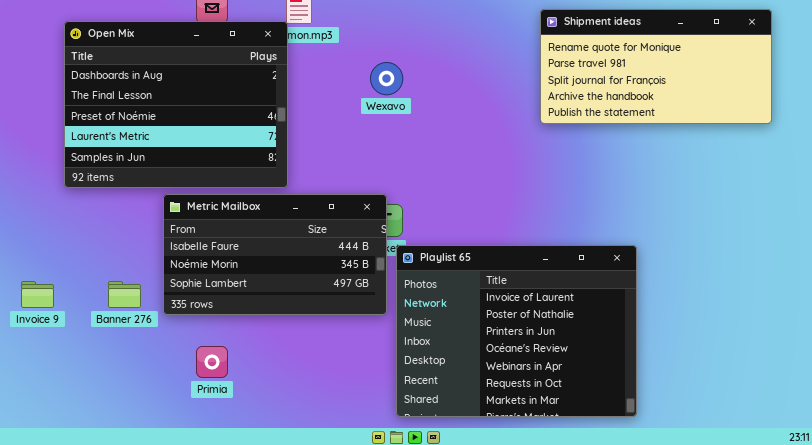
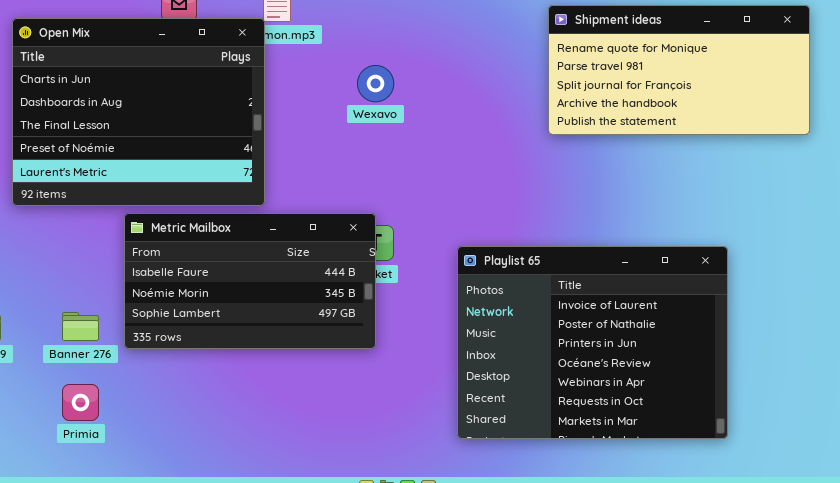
Open Mix: [64,21,288,188] -> [12,18,265,206], scrolled up 1 row
Playlist 65: [396,245,637,417] -> [457,246,728,439], moved
Primia: [196,346,228,378] -> [62,384,99,421], moved

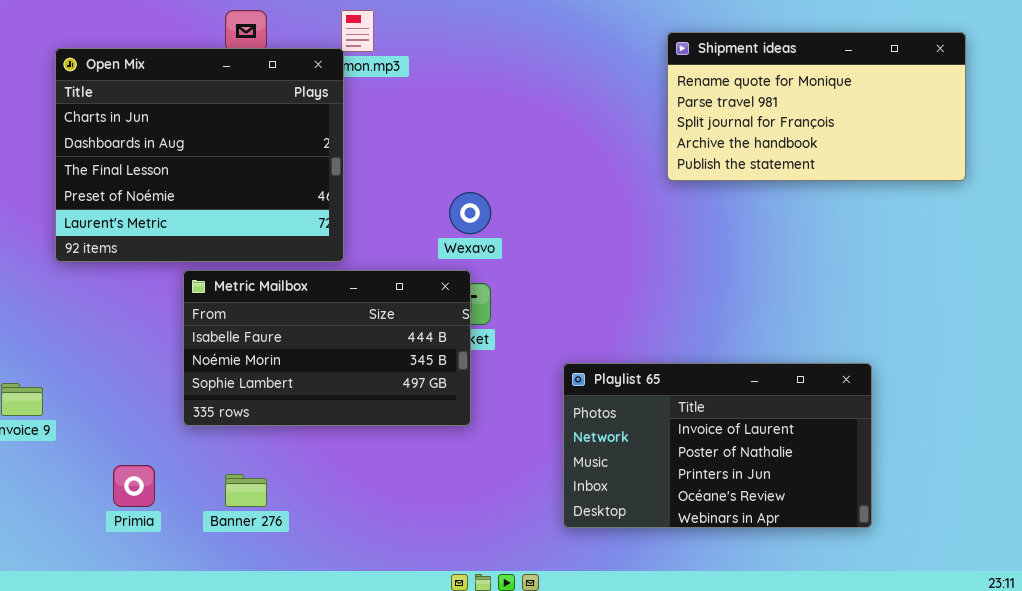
Wexavo: [357,65,394,102] -> [449,192,491,234], moved
Playlist 65: [457,246,728,439] -> [563,363,872,528], resized
Banner 276: [62,312,99,341] -> [225,474,267,507], moved

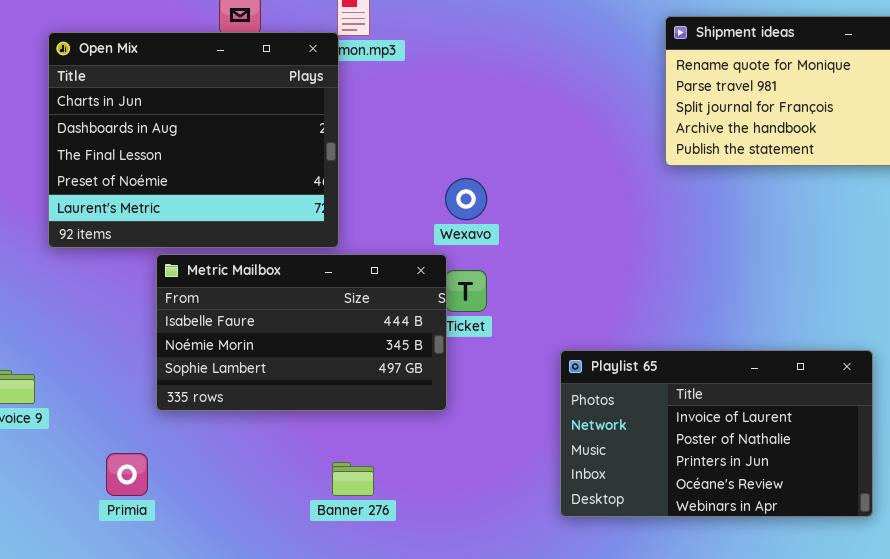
Metric Mailbox: [183,270,471,426] -> [156,254,447,411], moved
Banner 276: [225,474,267,507] -> [332,462,374,496], moved

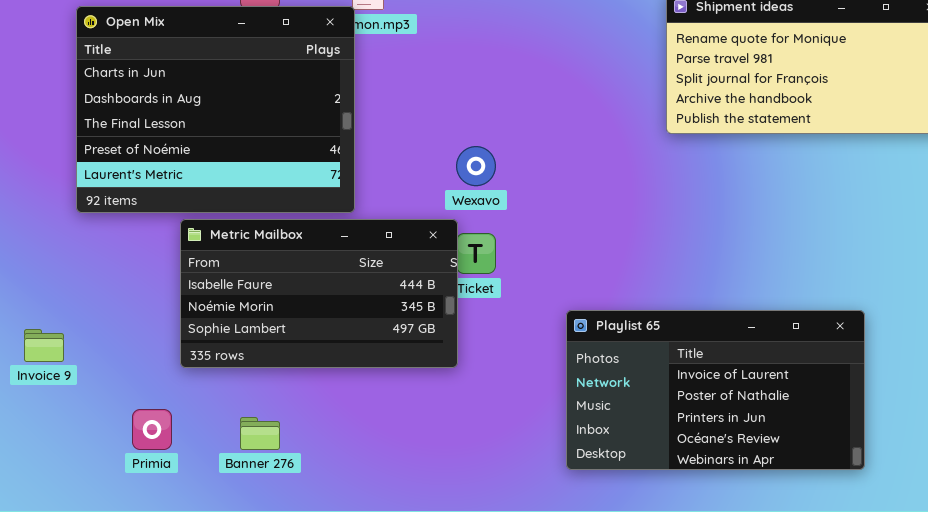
Banner 276: [332,462,374,496] -> [240,417,280,450], moved

